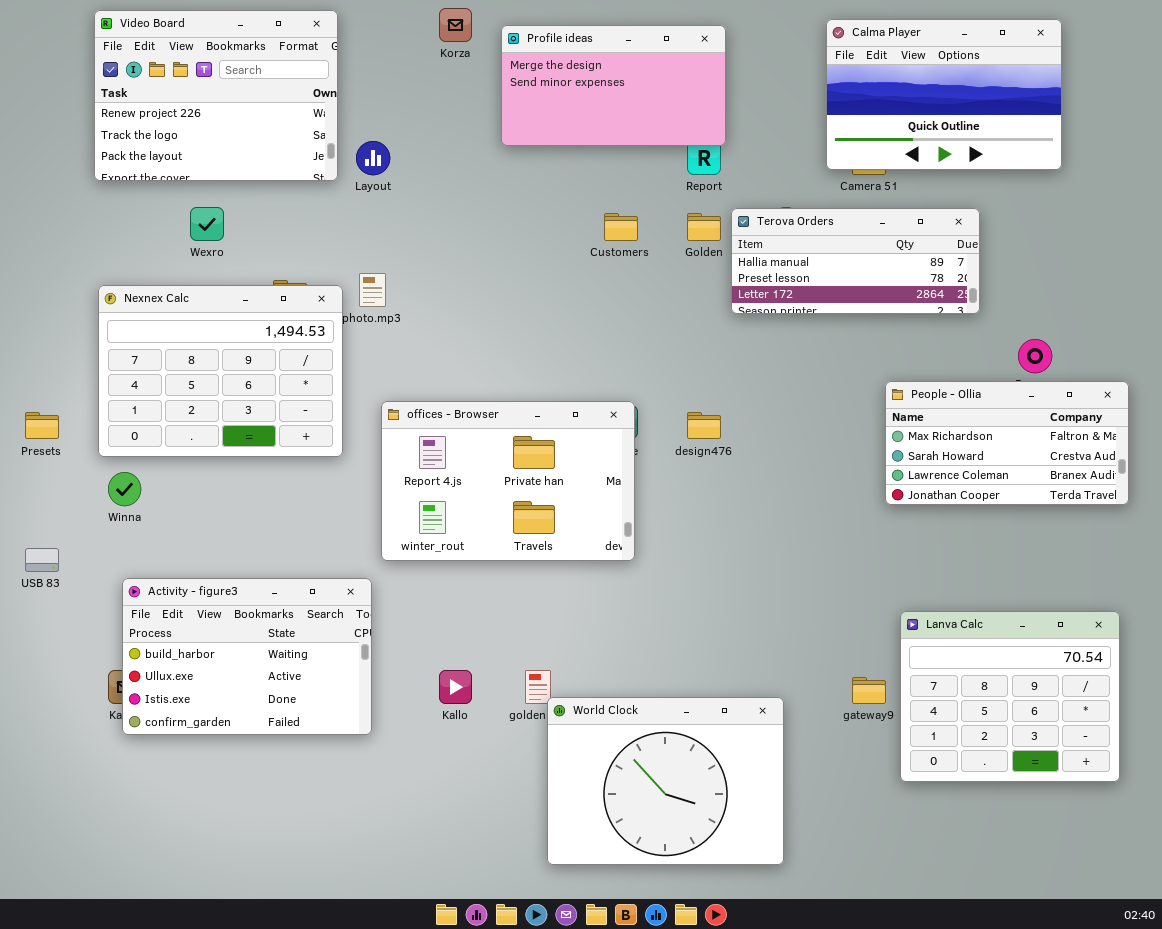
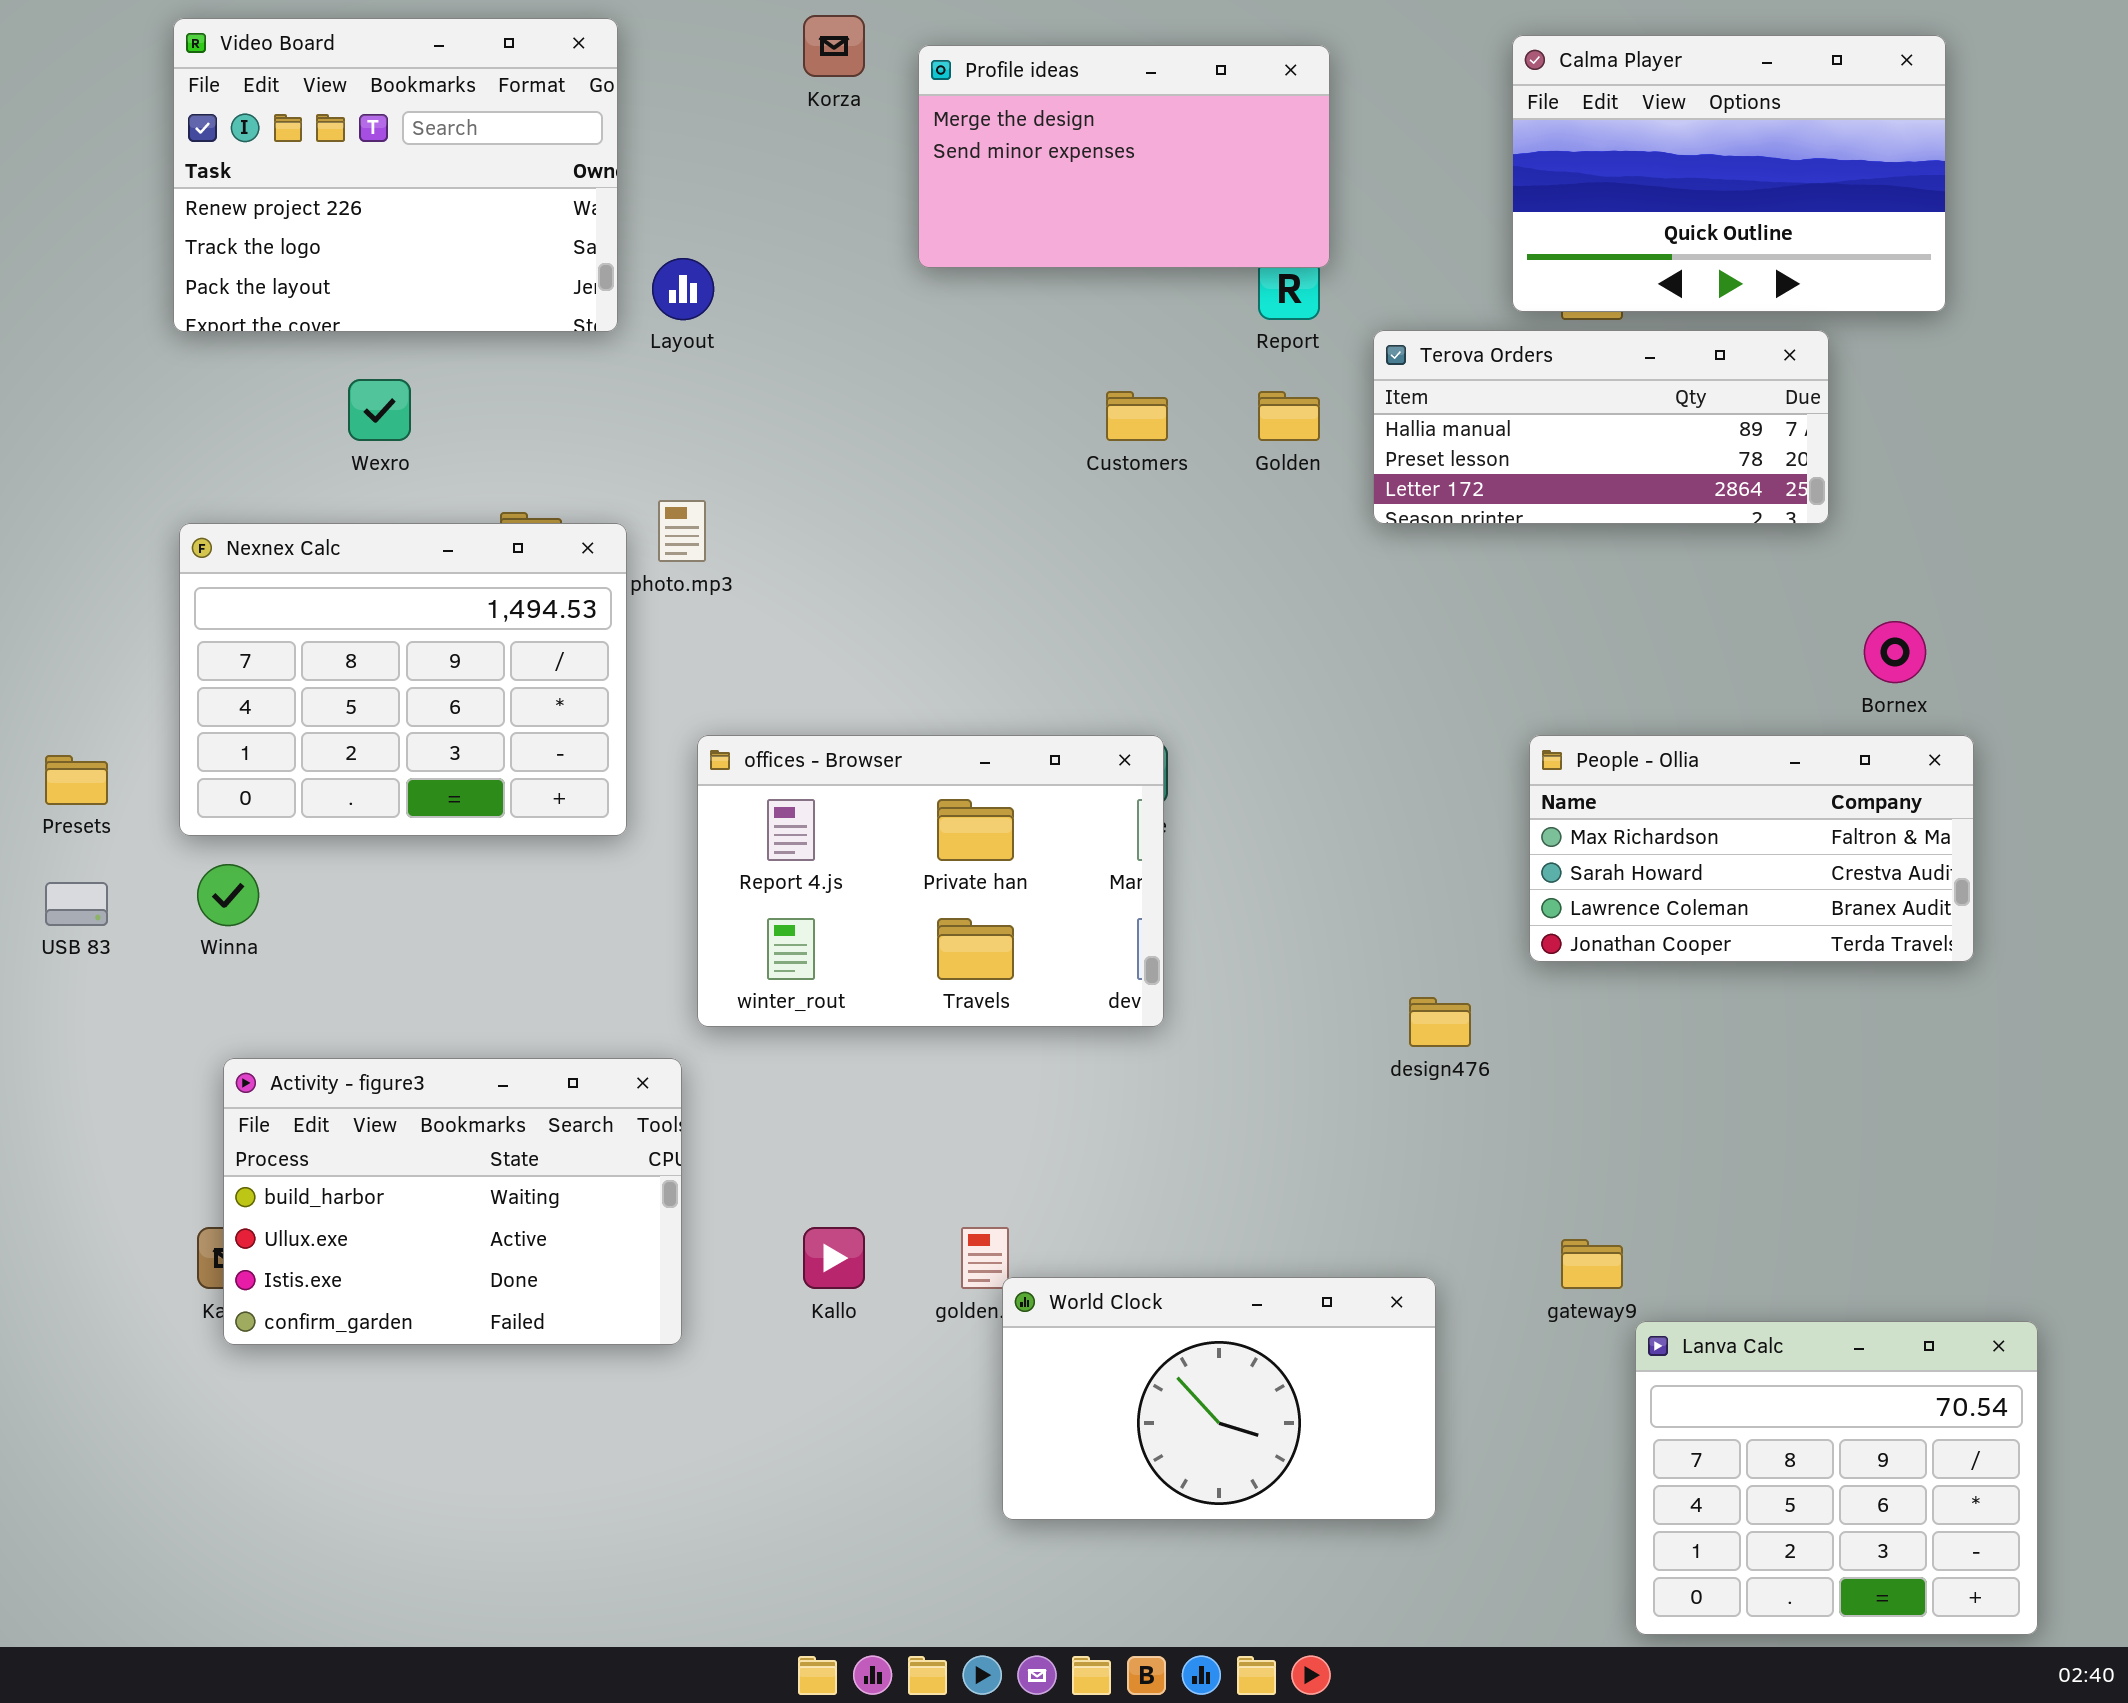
Terova Orders: [731,208,980,314] -> [1373,330,1829,524], moved
People - Ollia: [885,381,1129,505] -> [1529,735,1974,962], moved
design476: [687,412,721,439] -> [1409,997,1471,1047], moved
USB 83: [25,548,59,572] -> [45,882,108,926], moved
Lanva Calc: [900,611,1120,782] -> [1635,1321,2038,1635], moved
World Clock: [547,697,784,865] -> [1002,1277,1436,1520], resized

